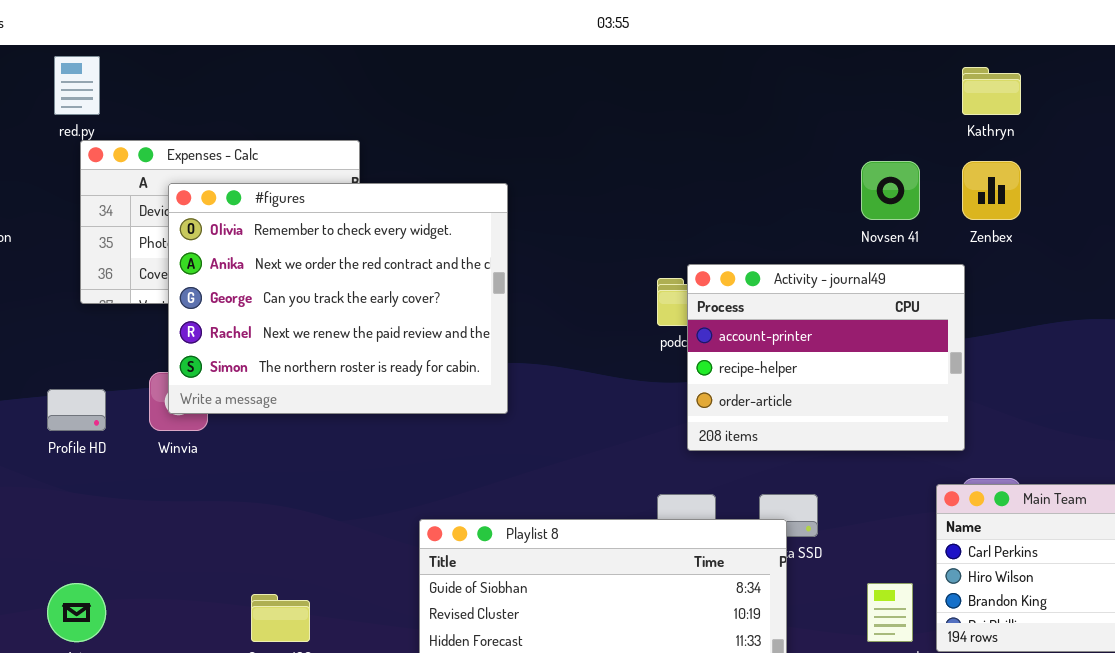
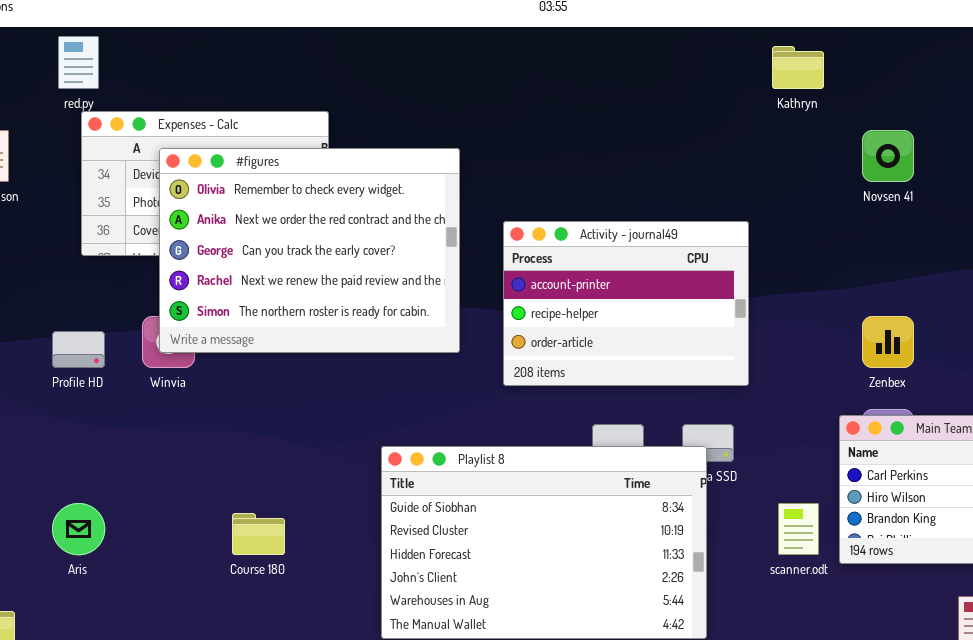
Kathryn: [962,67,1021,115] -> [772,46,824,89], moved
Novsen 41: [861,161,920,220] -> [862,130,914,182], moved
Zenbex: [962,161,1021,220] -> [862,316,914,368], moved
Activity - journal49: [687,264,965,451] -> [503,221,749,386], moved

